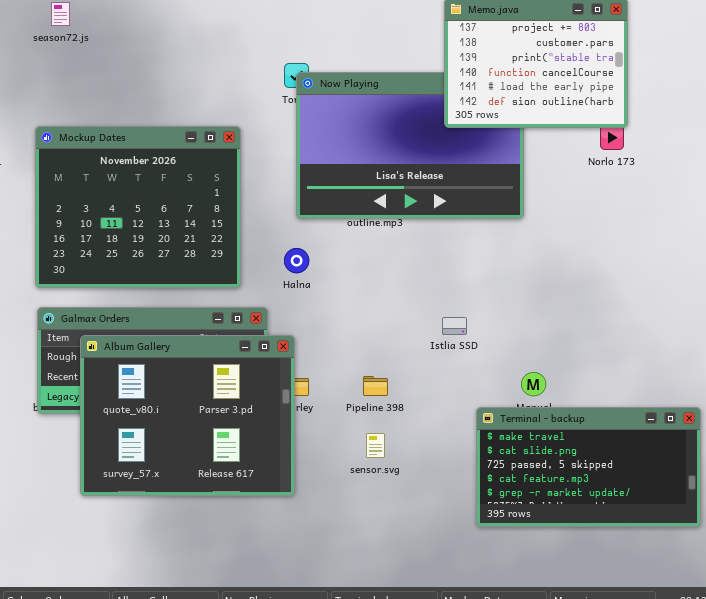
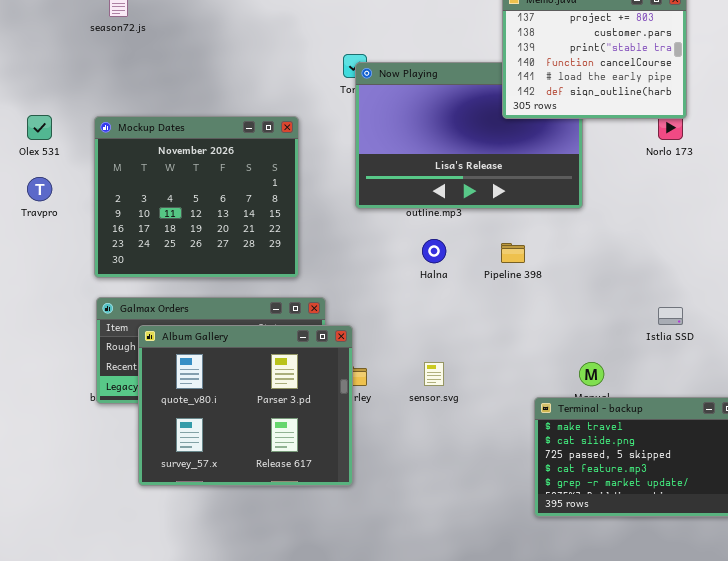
Halna: [284,248,309,273] -> [422,239,446,263], moved
Istlia SSD: [442,317,467,335] -> [658,307,683,325], moved
Pipeline 398: [363,376,388,396] -> [501,243,525,263], moved
sensor.svg: [366,433,385,458] -> [424,362,444,386], moved

